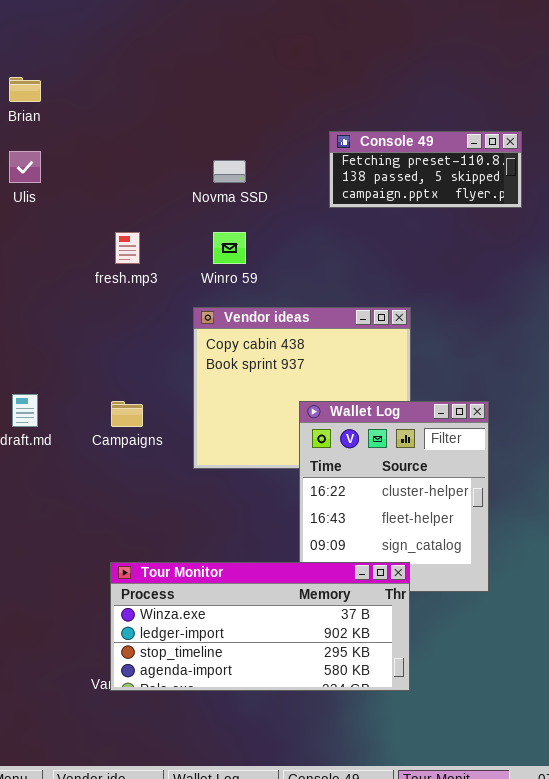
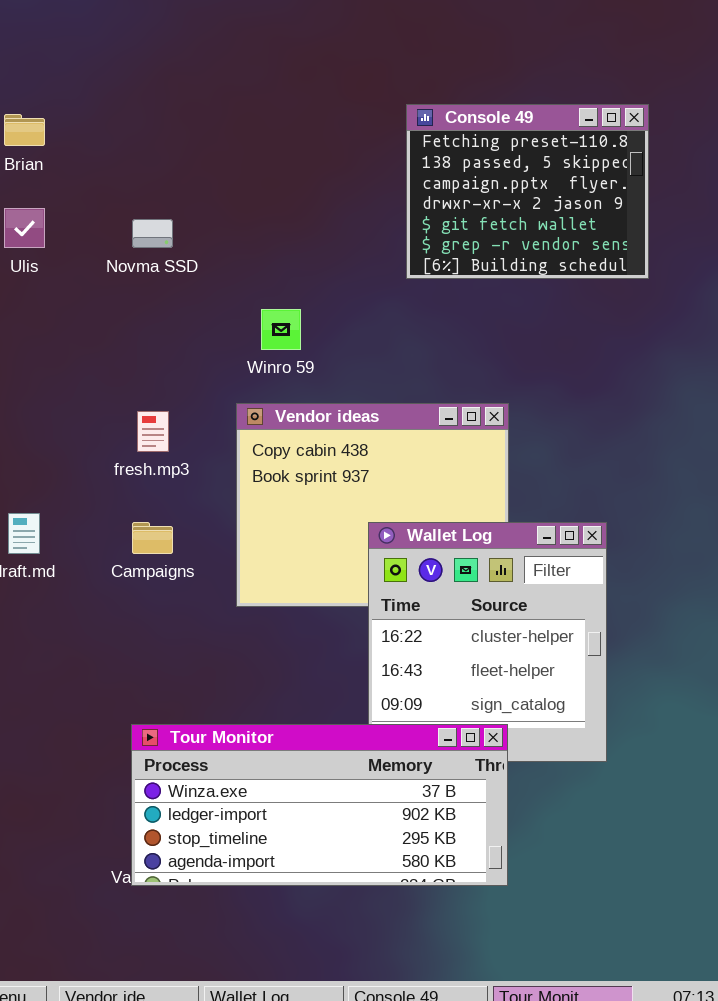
Console 49: [329,131,522,208] -> [406,104,649,279], resized
Novma SSD: [213,160,246,183] -> [132,219,173,248], moved
fresh.mp3: [115,232,140,264] -> [137,411,169,452], moved

